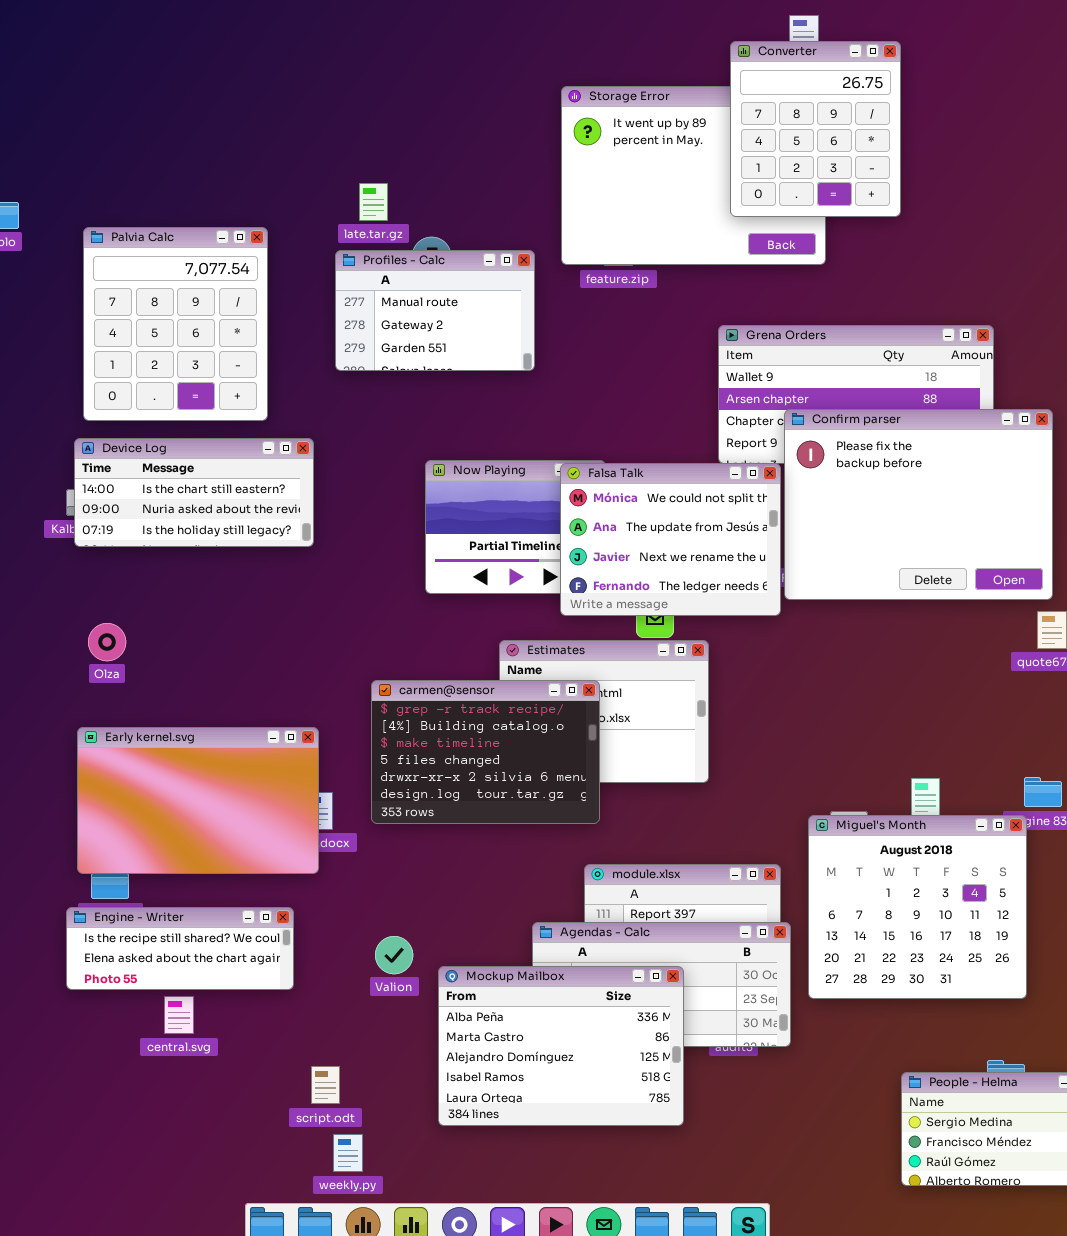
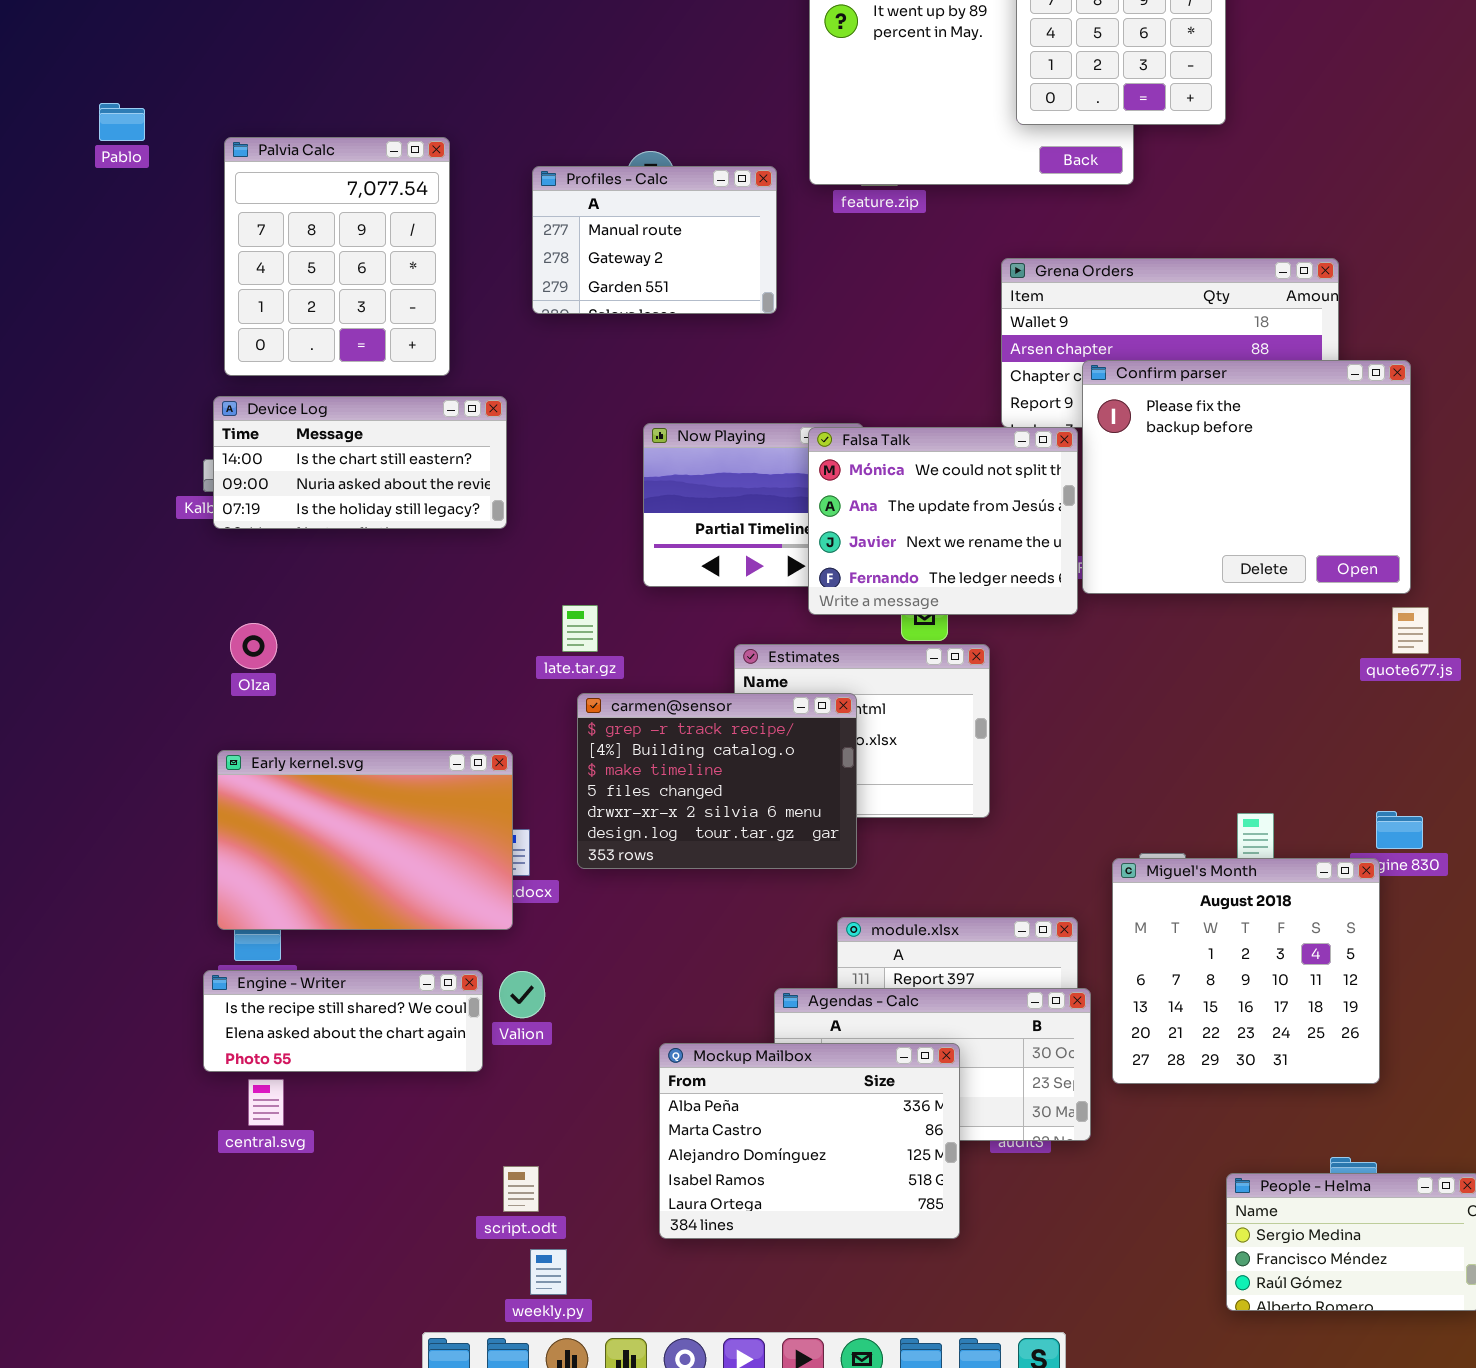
late.tar.gz: [359,183,388,221] -> [562,605,598,652], moved
Valion: [375,936,413,974] -> [499,971,545,1018], moved
central.svg: [164,996,194,1034] -> [248,1079,284,1126], moved

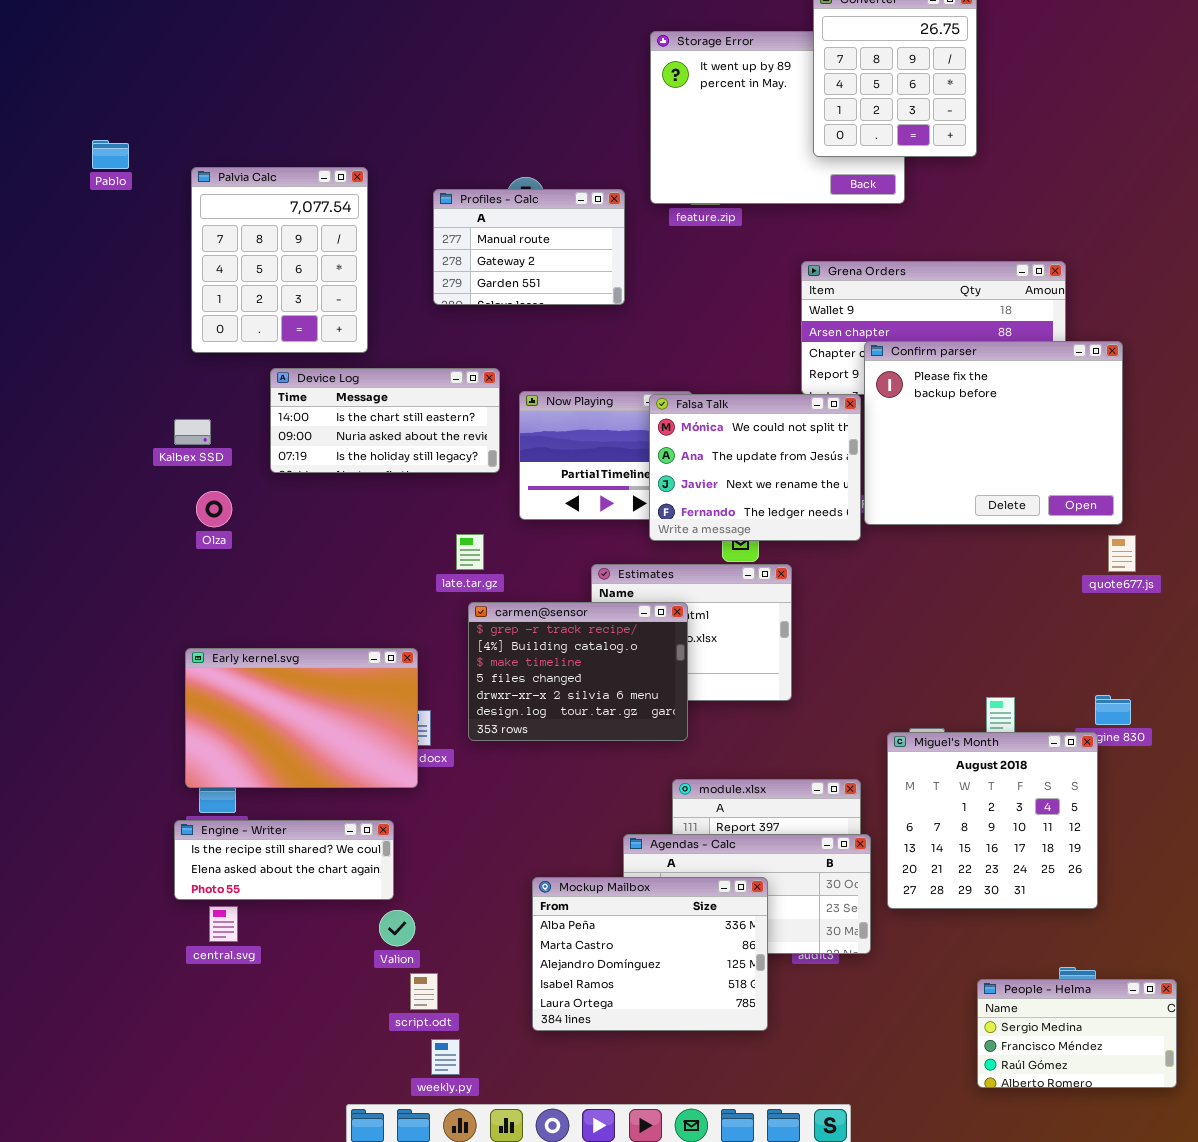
Device Log: [213,396,507,529] -> [270,368,500,473], moved
Olza: [230,623,277,669] -> [196,491,232,527], moved
Valion: [499,971,545,1018] -> [379,910,415,946], moved

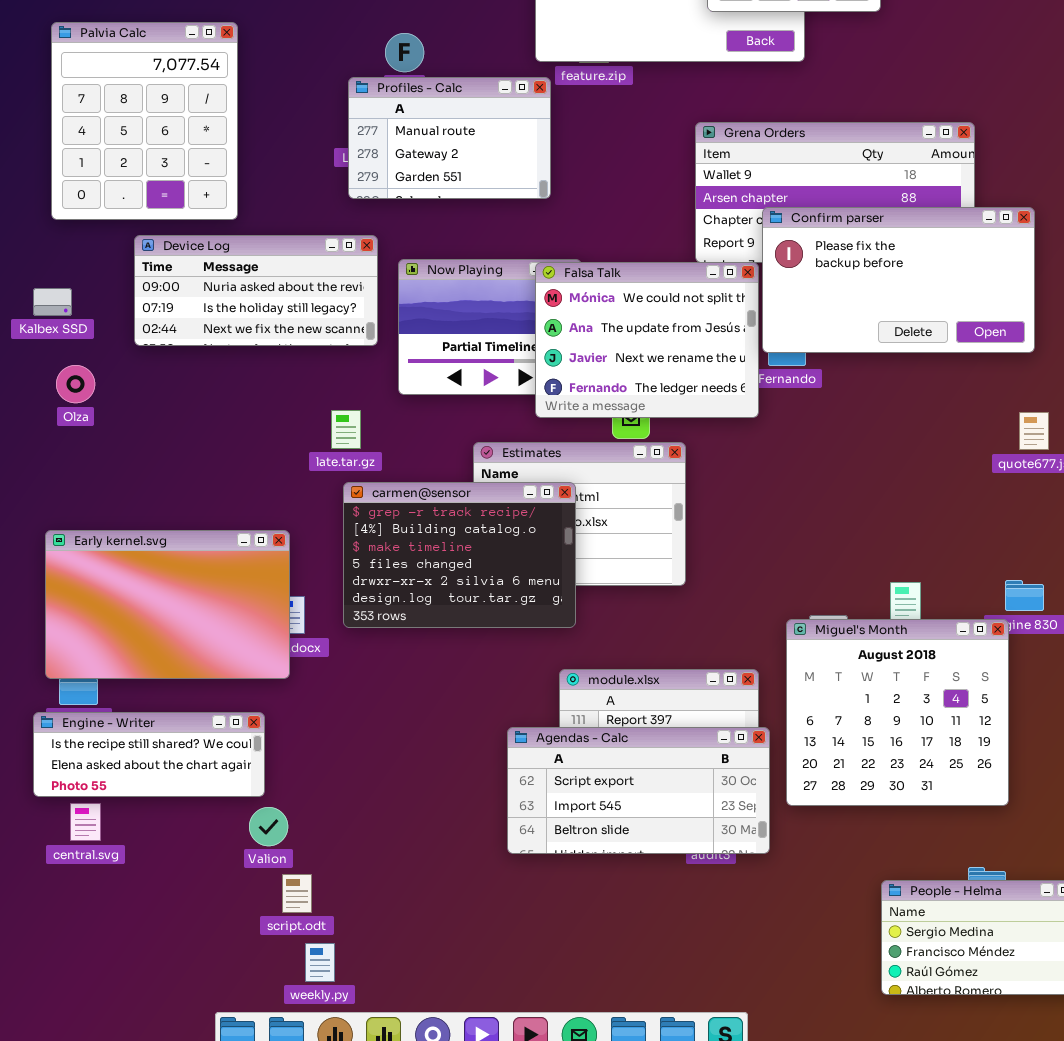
Profiles - Calc: [433,189,625,305] -> [348,77,551,199], moved
Confirm parser: [864,341,1123,525] -> [762,207,1035,353], resized
Device Log: [270,368,500,473] -> [134,235,378,346], scrolled down 1 row
Mockup Mailbox: [532,877,768,1031] -> none, closed

